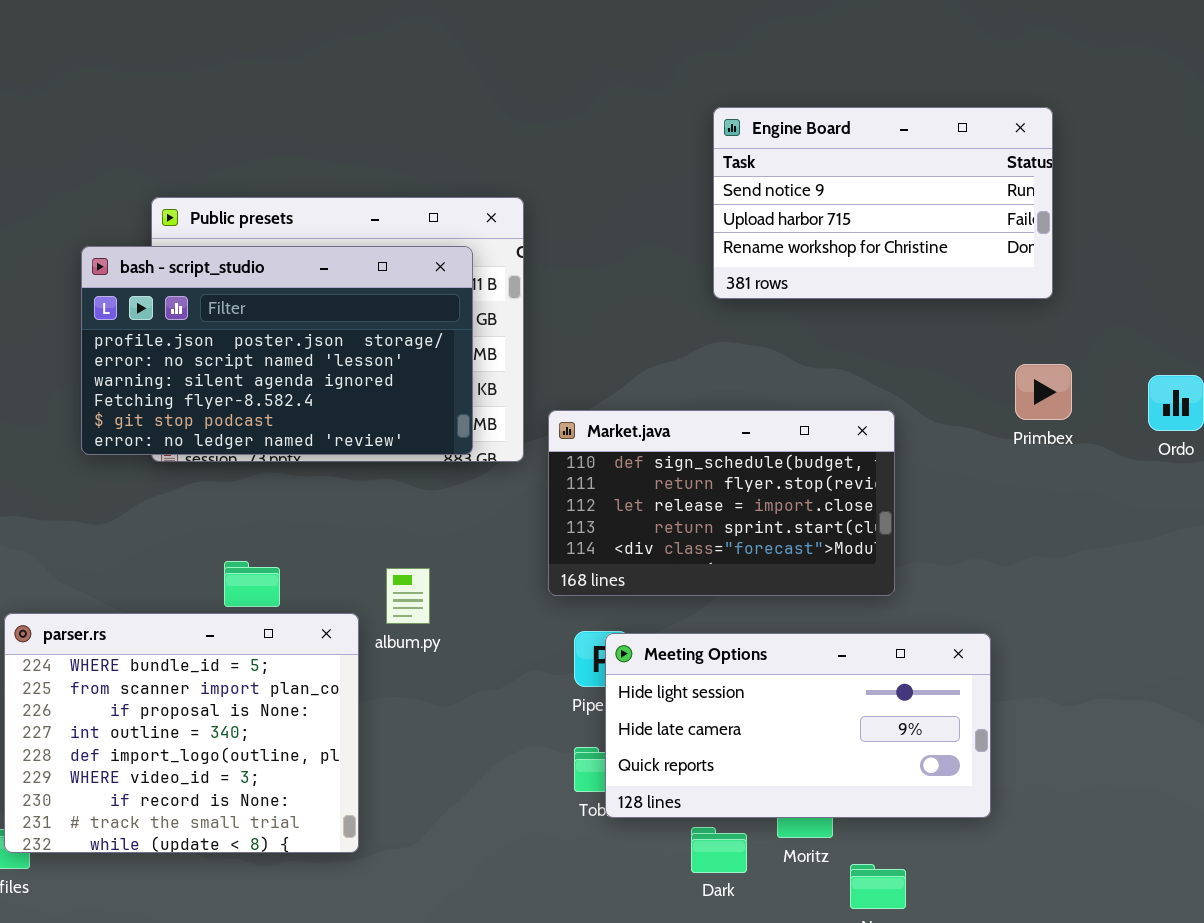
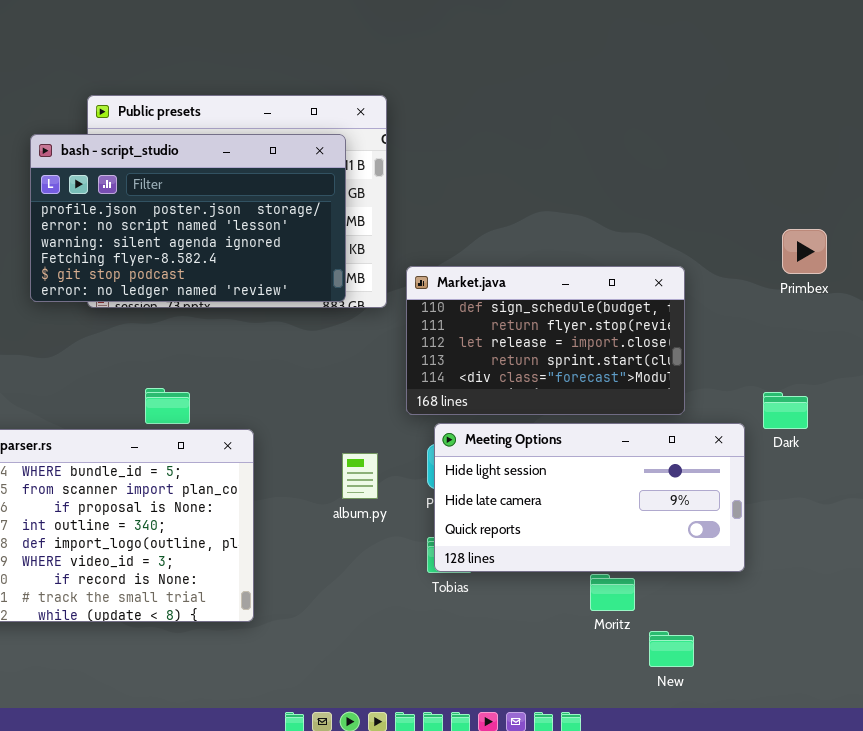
Engine Board: [713,107,1053,299] -> none, closed
album.py: [386,568,430,624] -> [342,453,378,499], moved
Meeting Options: [605,633,991,818] -> [434,423,745,572], moved
Dark: [691,827,747,873] -> [763,392,808,429], moved

